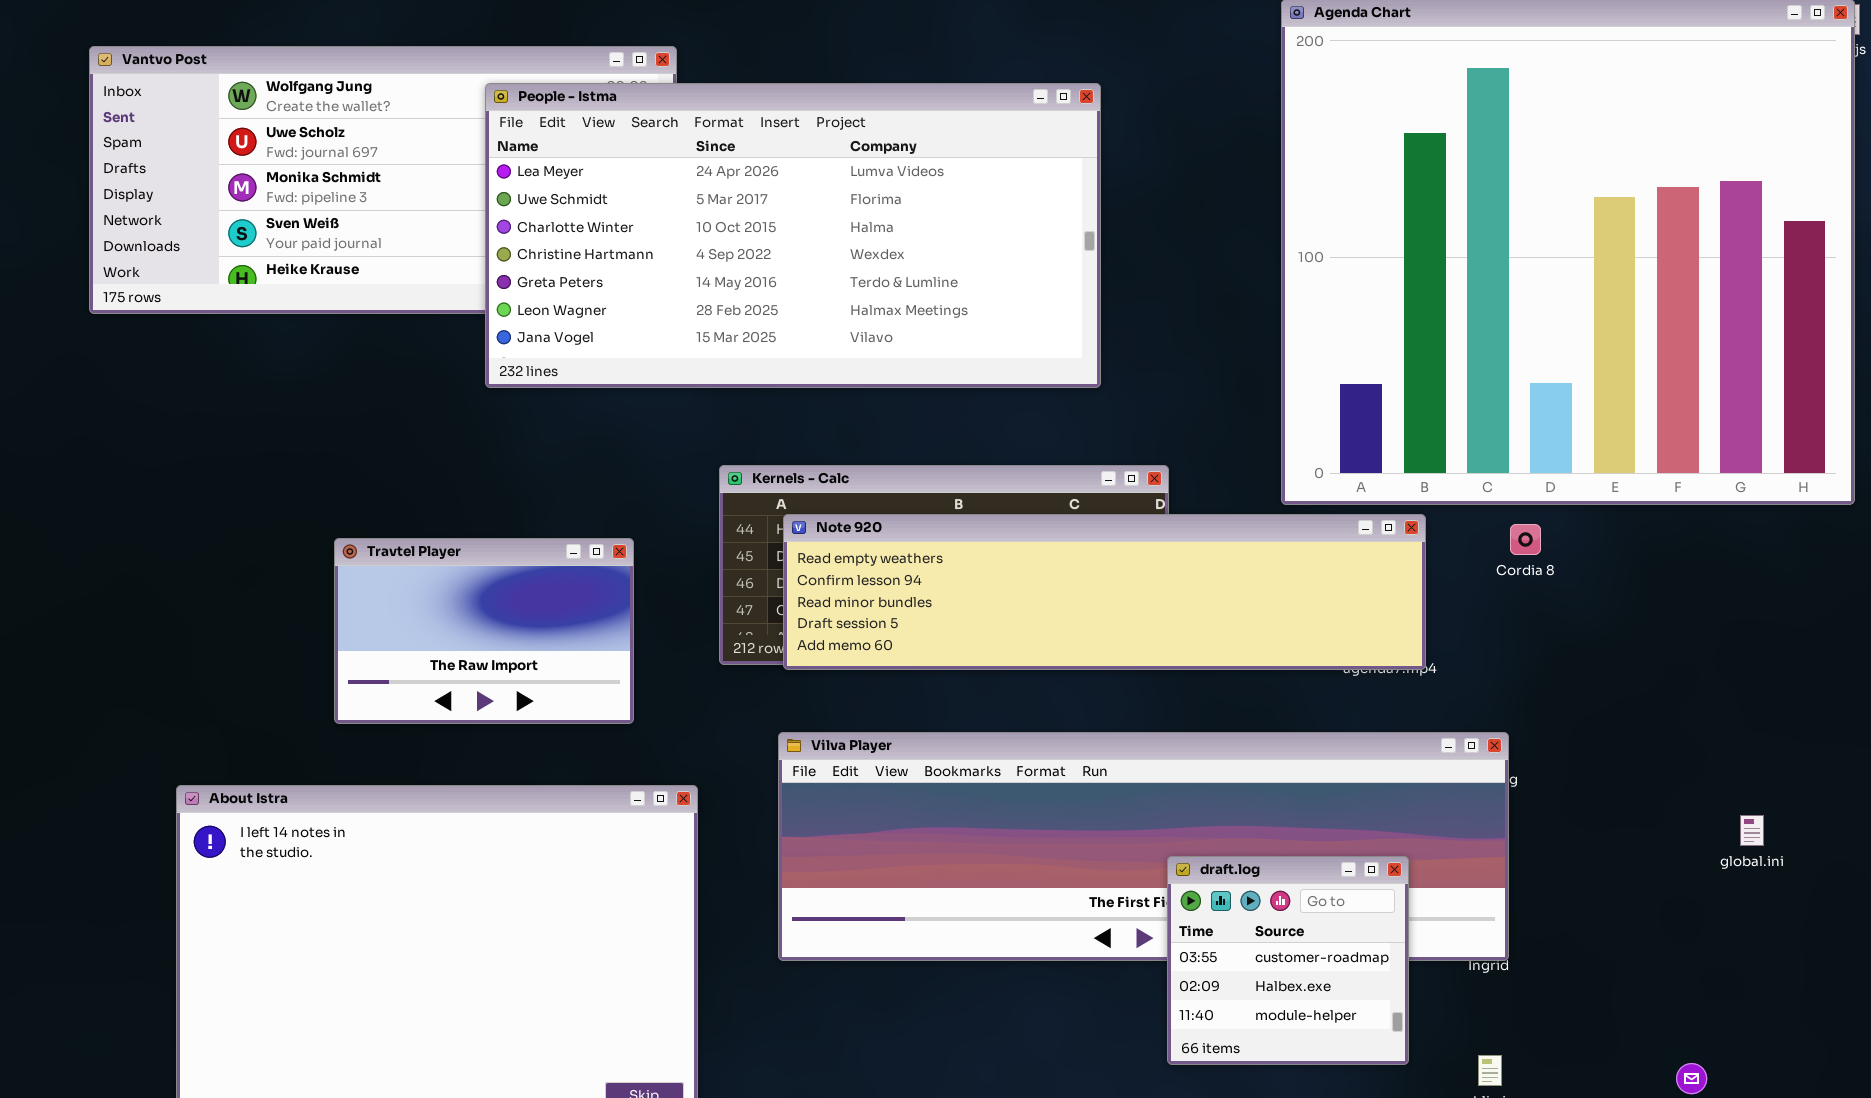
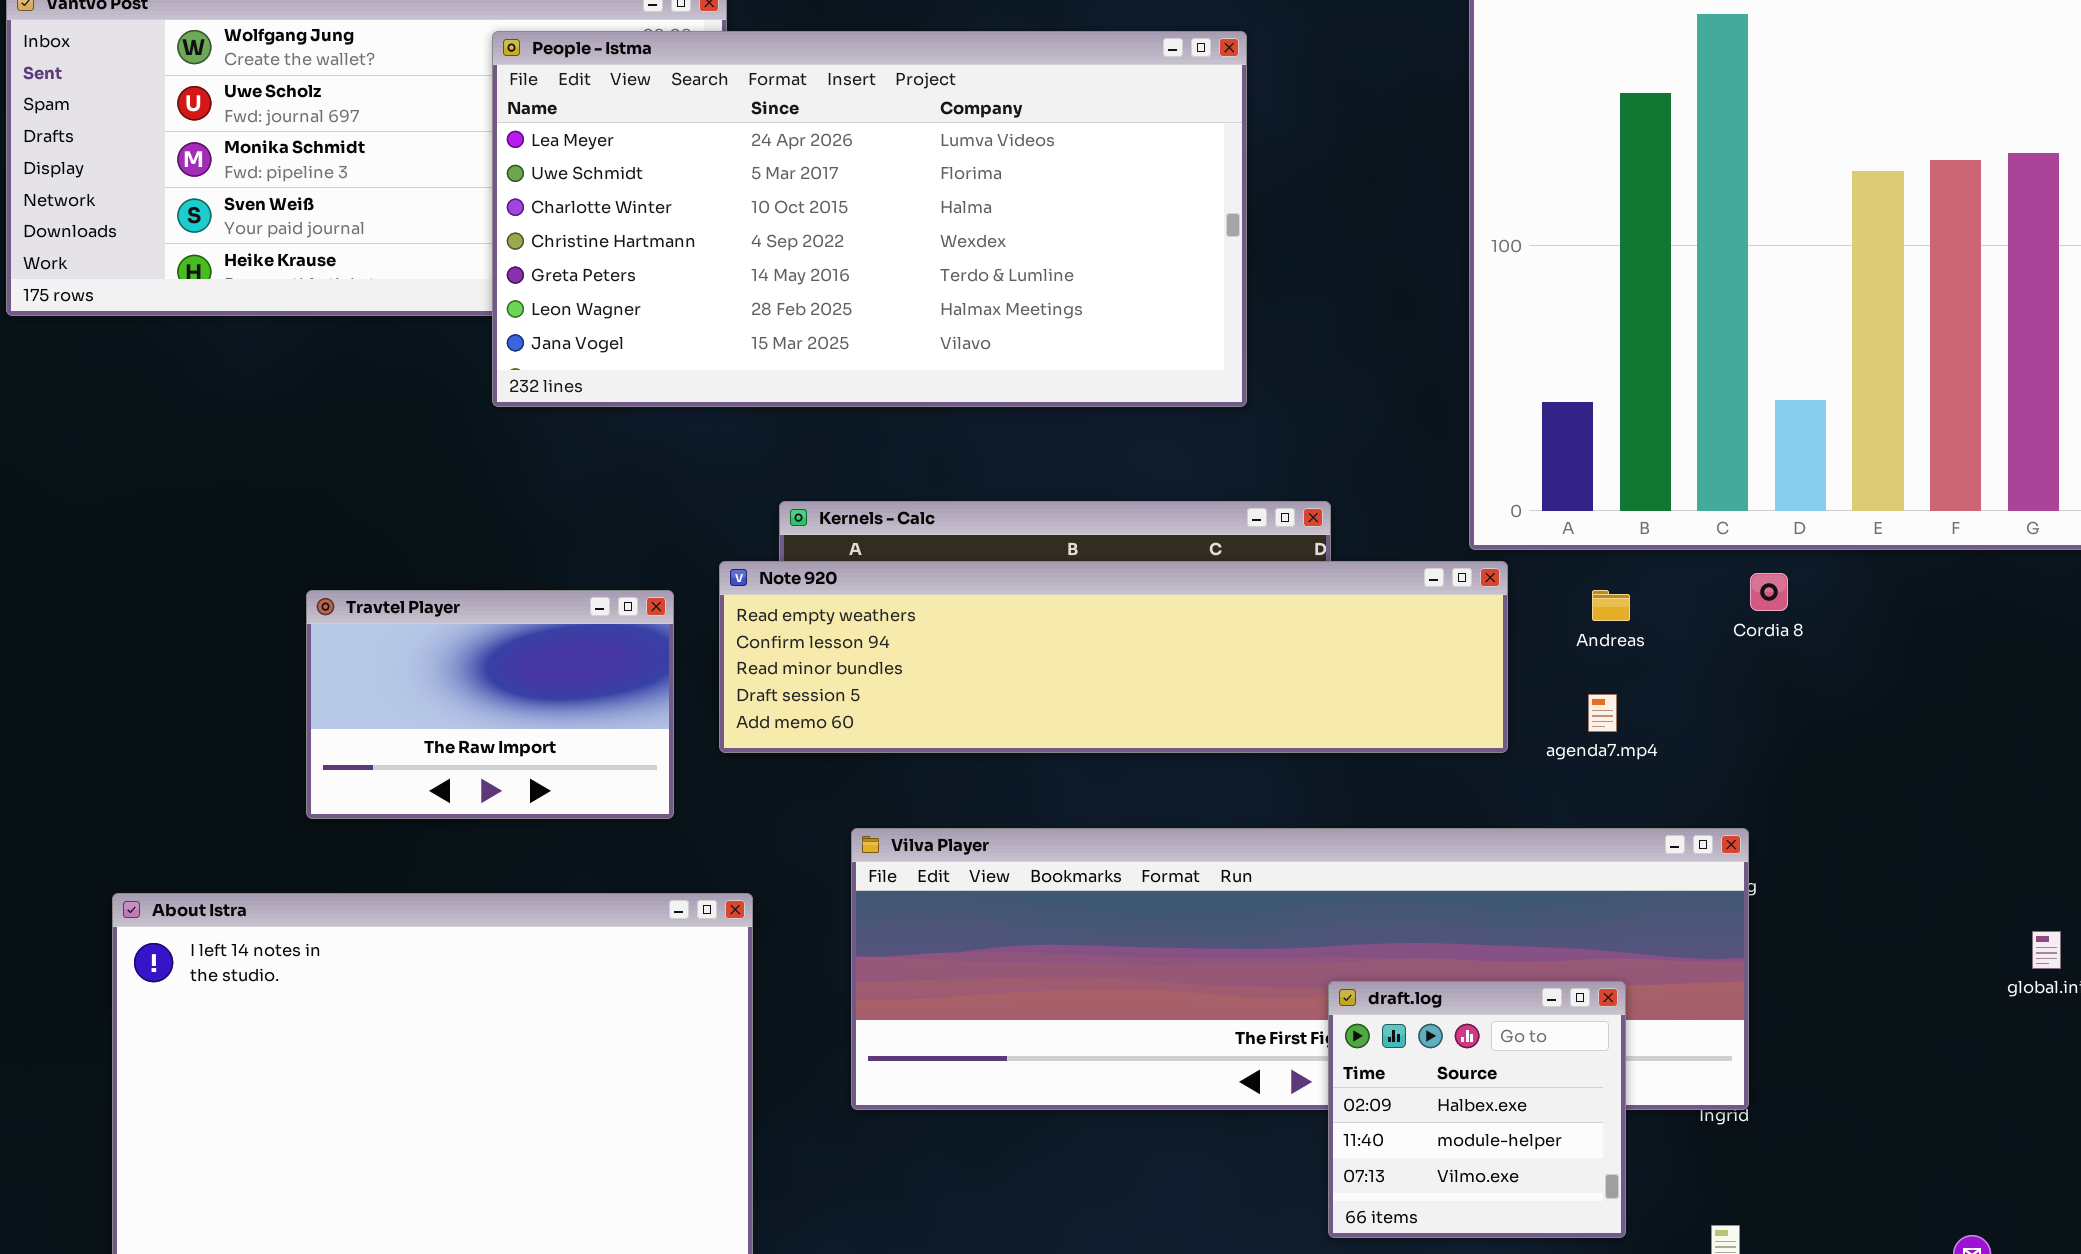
Note 920: [783,514,1426,670] -> [719,561,1508,753], moved
draft.log: [1167,856,1409,1065] -> [1328,981,1626,1238], scrolled down 1 row

